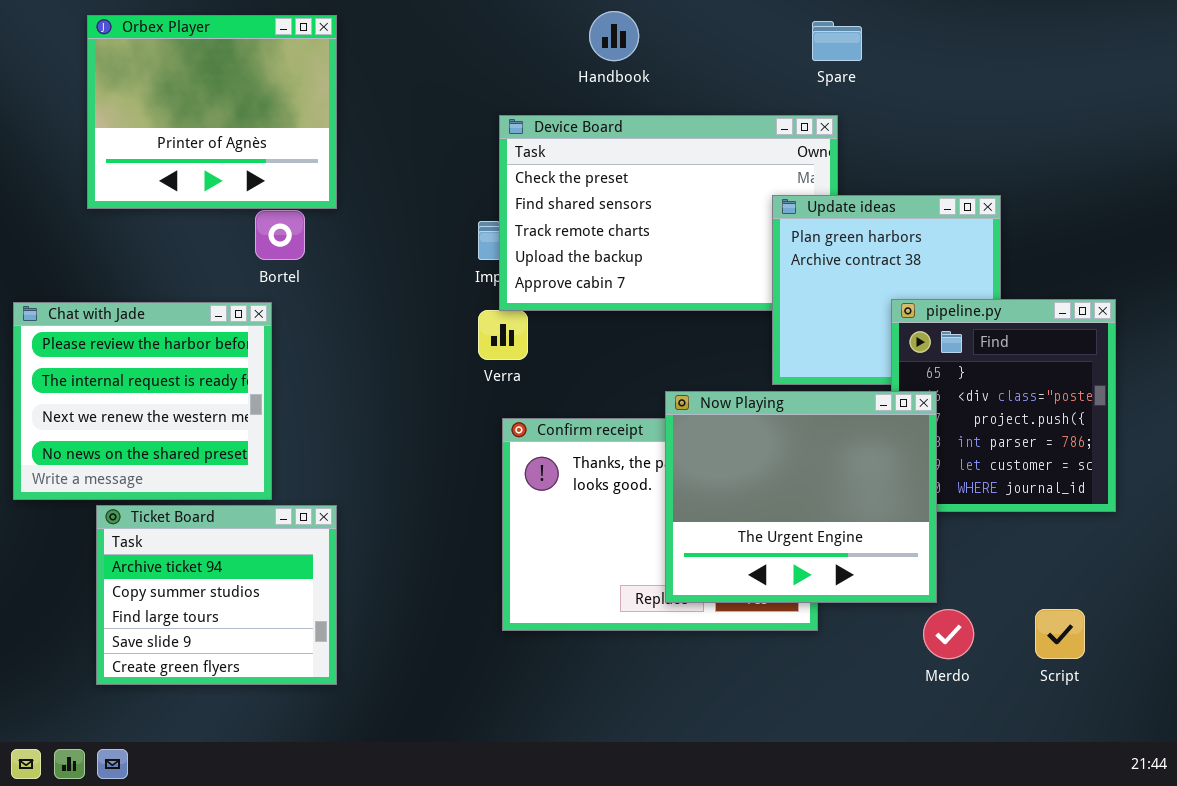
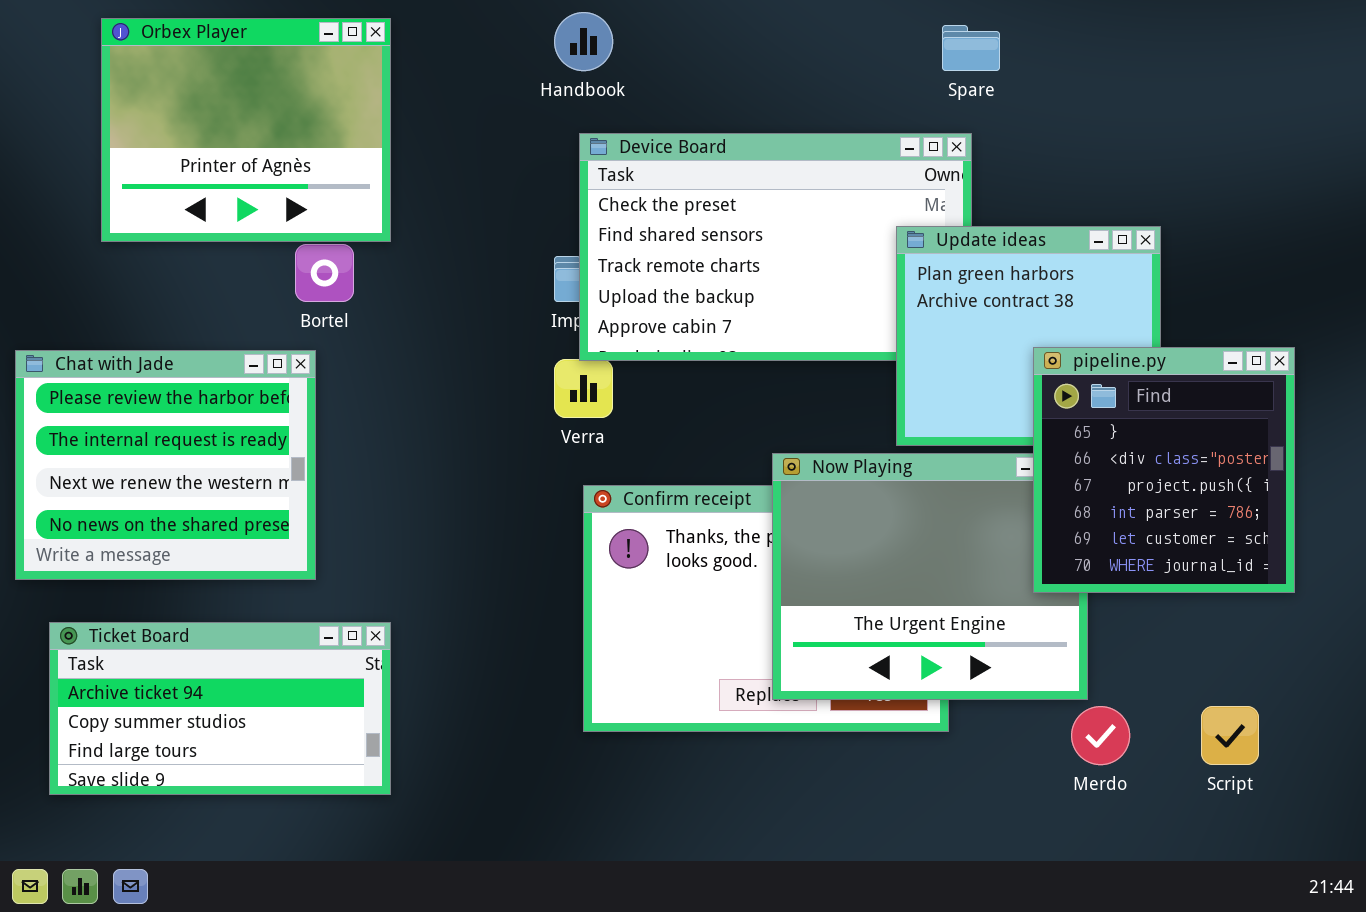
Handbook: [589,11,639,61] -> [554,12,613,71], moved
pipeline.py: [891,299,1116,512] -> [1033,347,1295,593], raised
Ticket Board: [96,505,337,685] -> [49,622,391,795], resized

